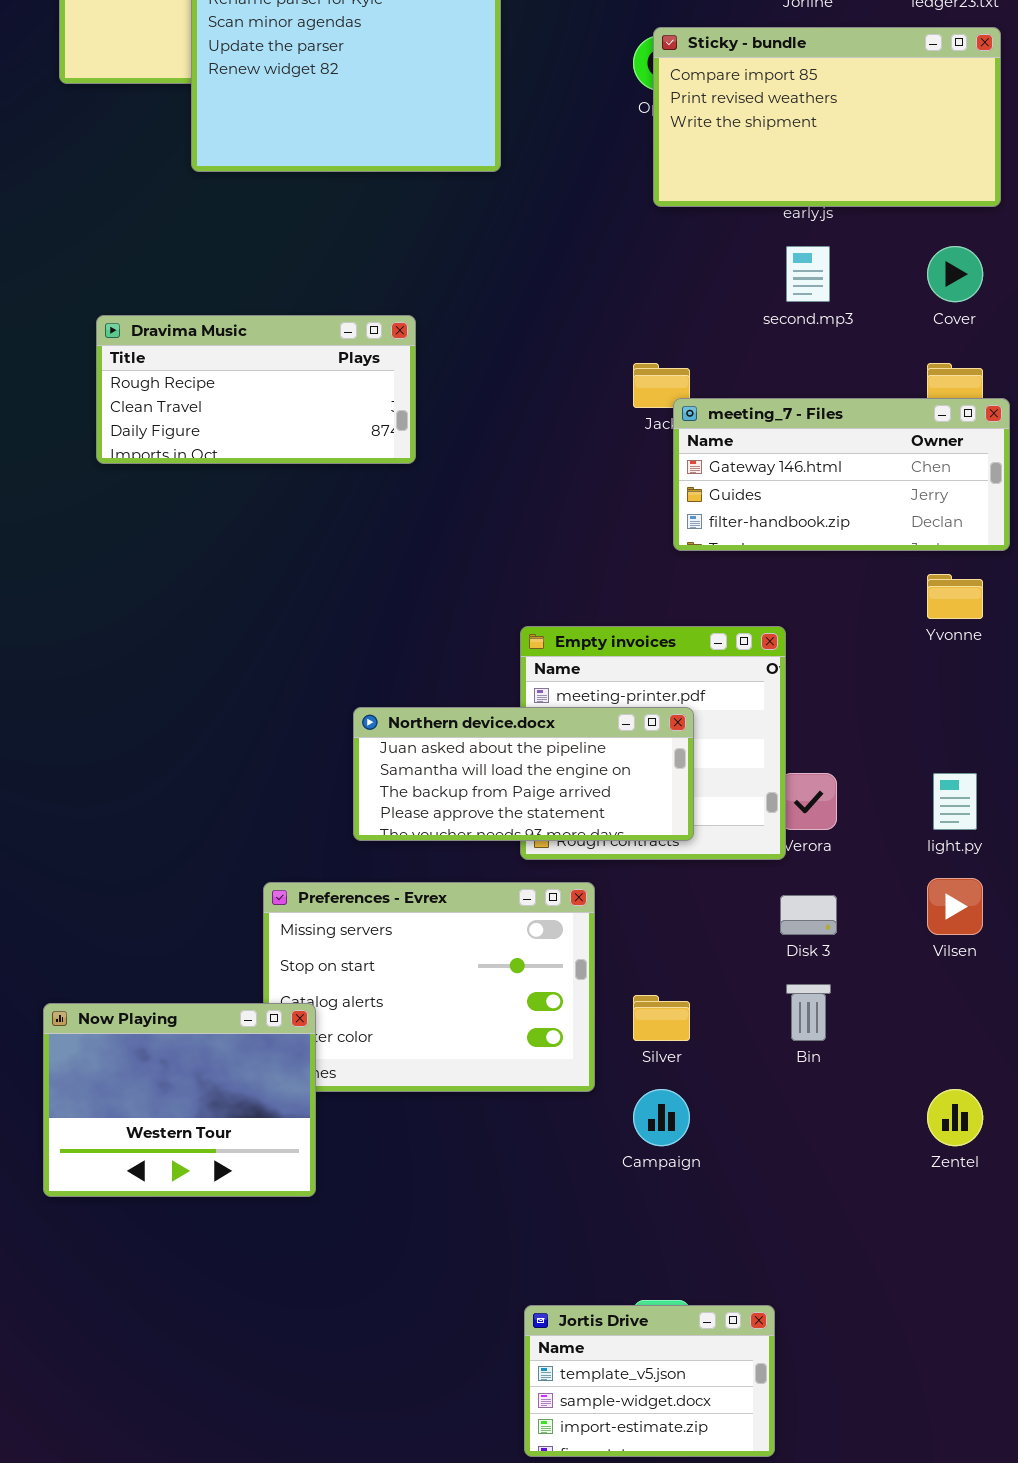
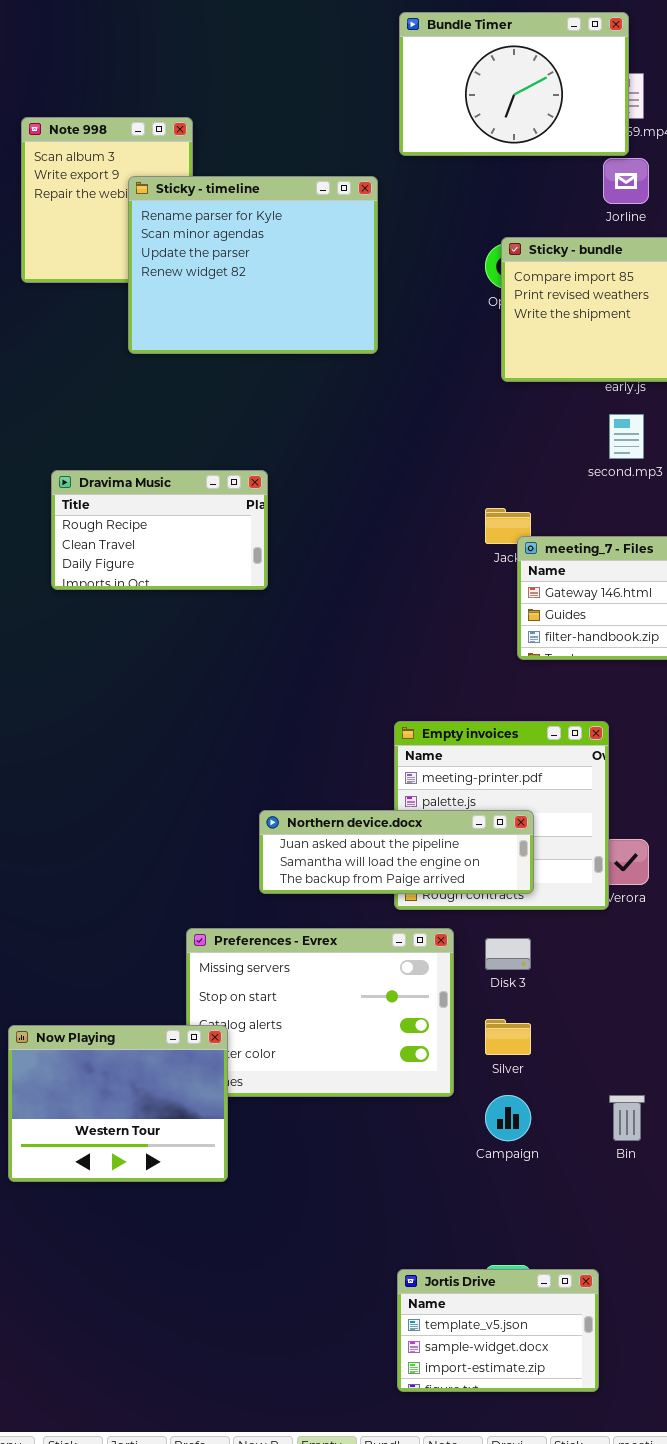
Dravima Music: [96,315,416,464] -> [51,470,268,590], resized
Northern device.docx: [353,707,694,841] -> [259,810,534,894], resized
Disk 3: [780,895,837,935] -> [485,938,531,970], moved
Bin: [786,984,831,1041] -> [609,1095,645,1141], moved

